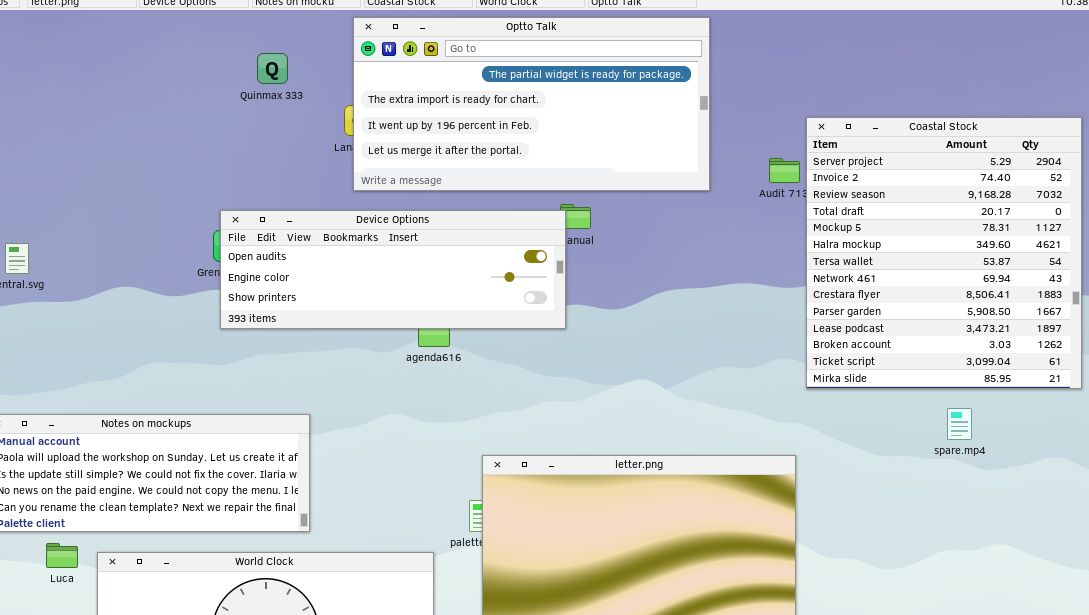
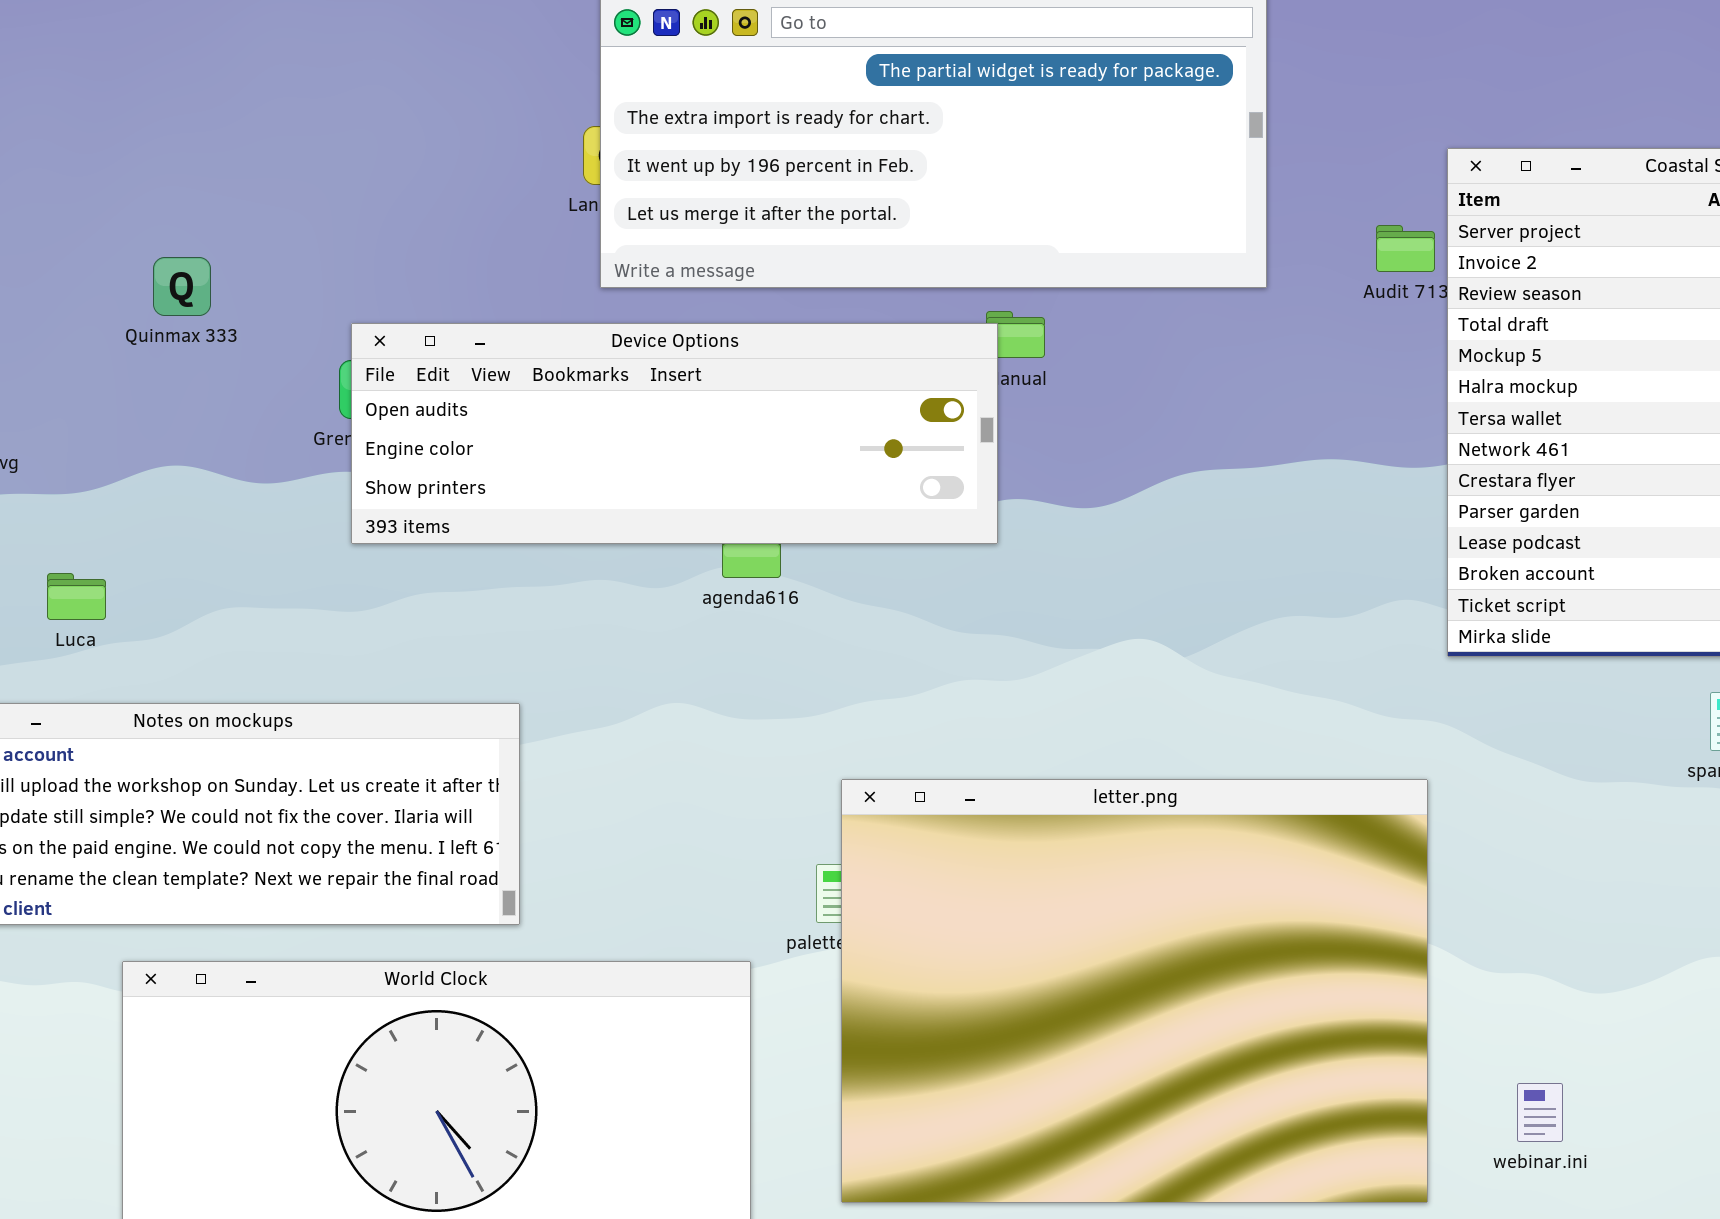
Quinmax 333: [257,53,288,84] -> [153,257,211,316], moved
Luca: [46,543,78,568] -> [47,573,106,620], moved

